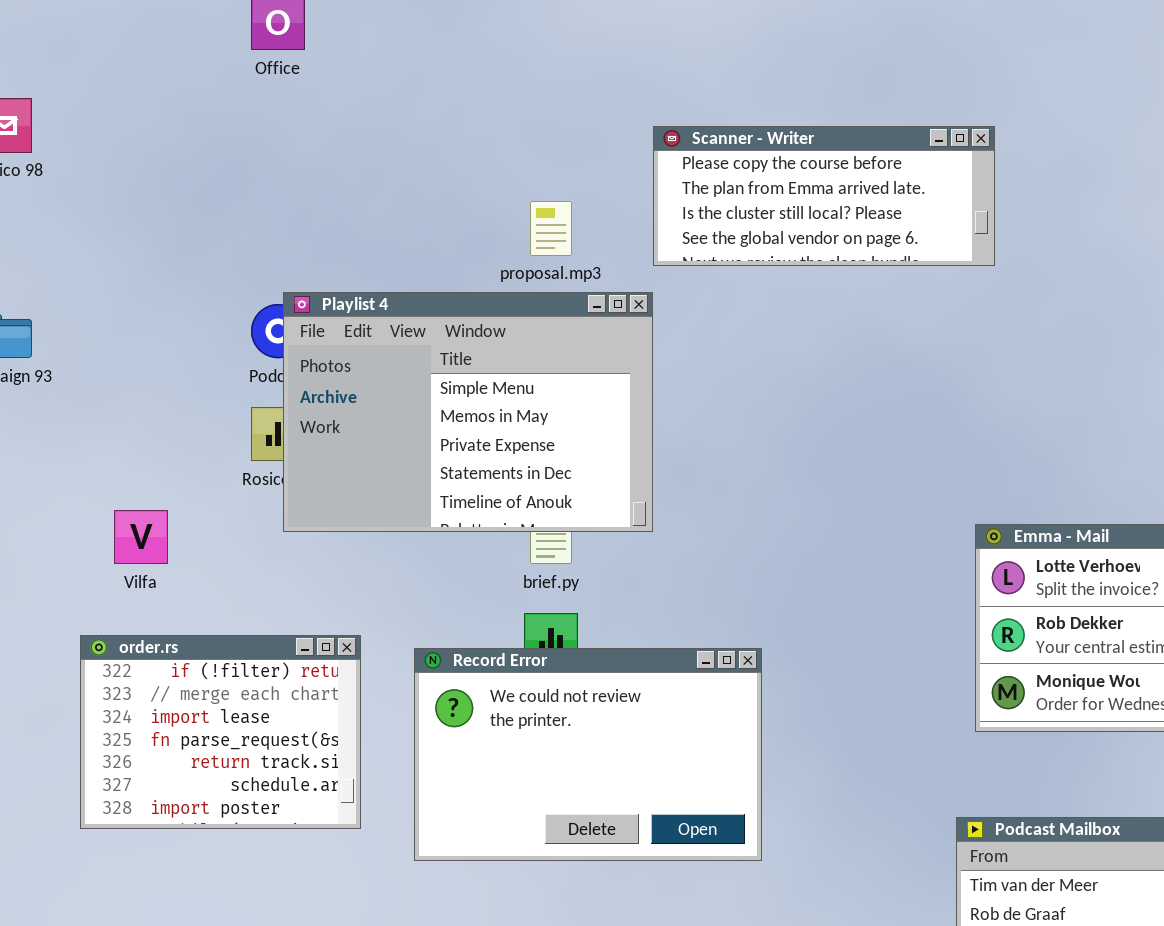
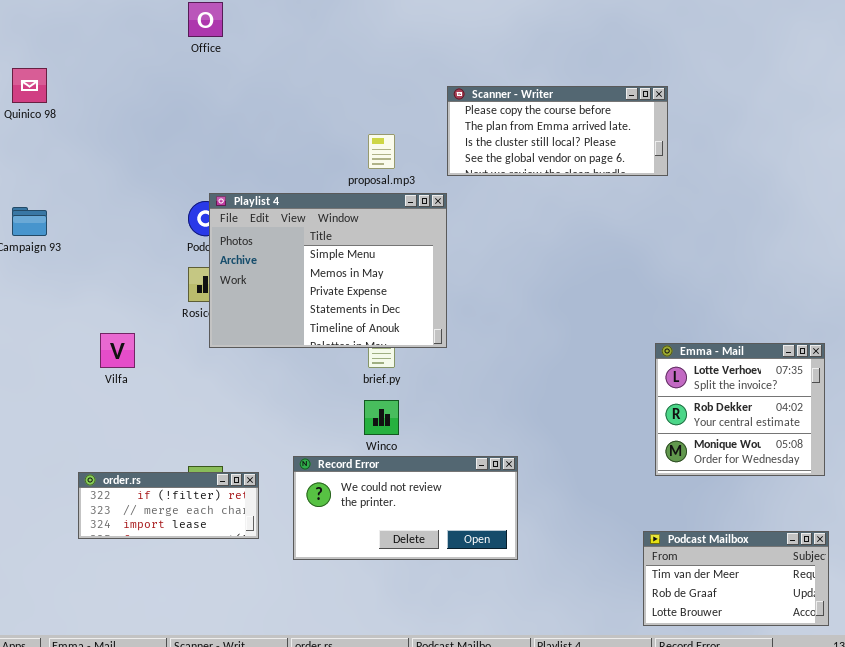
order.rs: [80,635,361,829] -> [78,472,259,539], resized
Record Error: [414,648,762,861] -> [293,456,518,560], resized

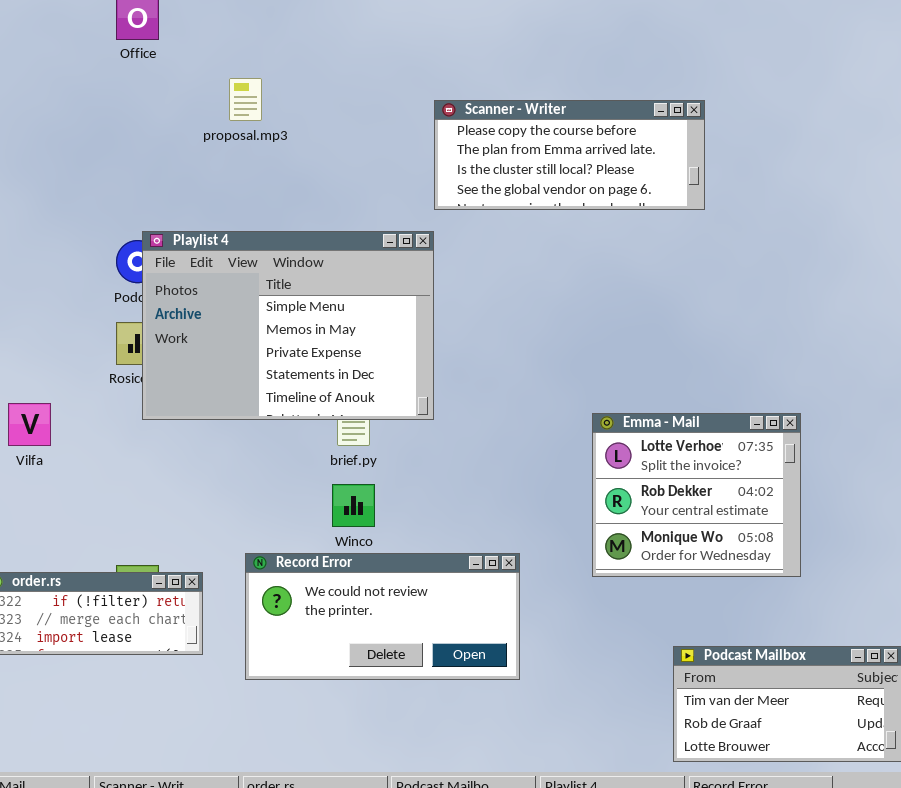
proposal.mp3: [368,134,395,169] -> [229,78,262,121], moved
Emma - Mail: [655,343,825,476] -> [592,413,801,577], moved

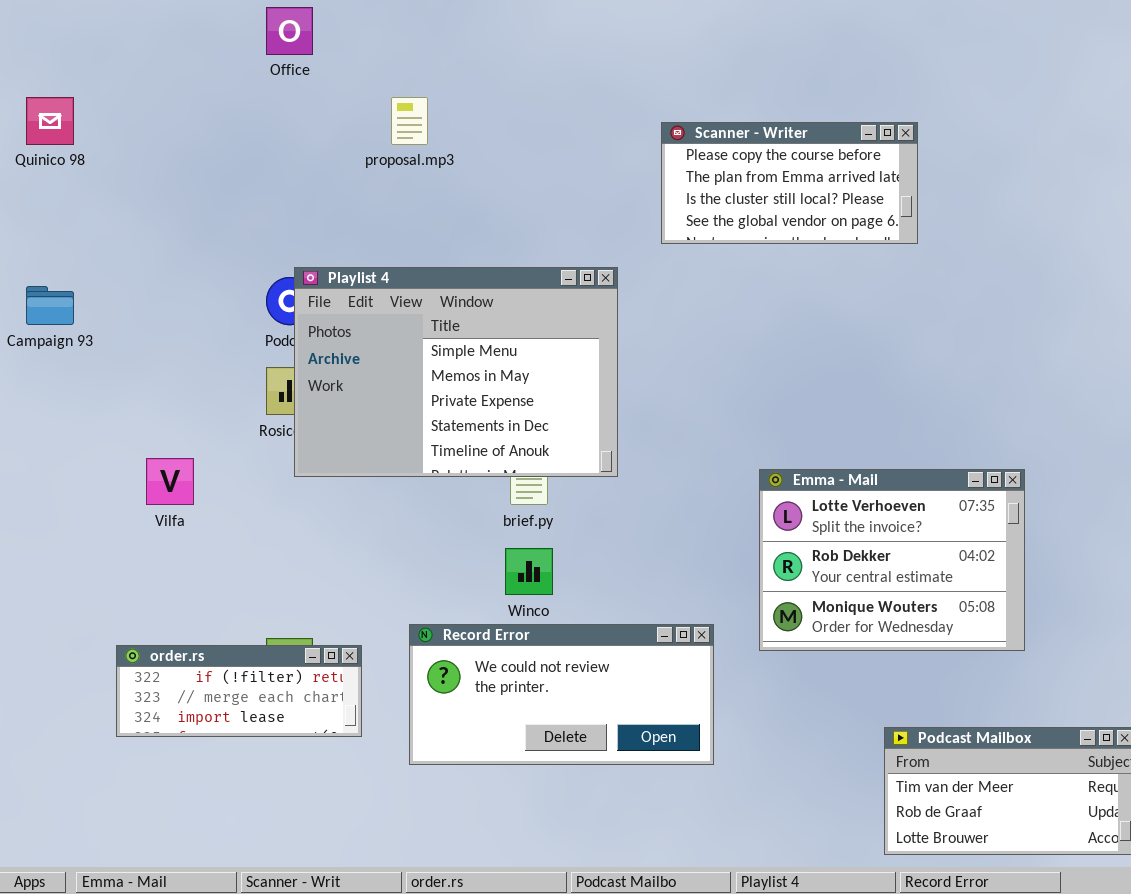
Scanner - Writer: [434,100,705,210] -> [661,122,918,244], resized
Emma - Mail: [592,413,801,577] -> [759,469,1025,651], resized

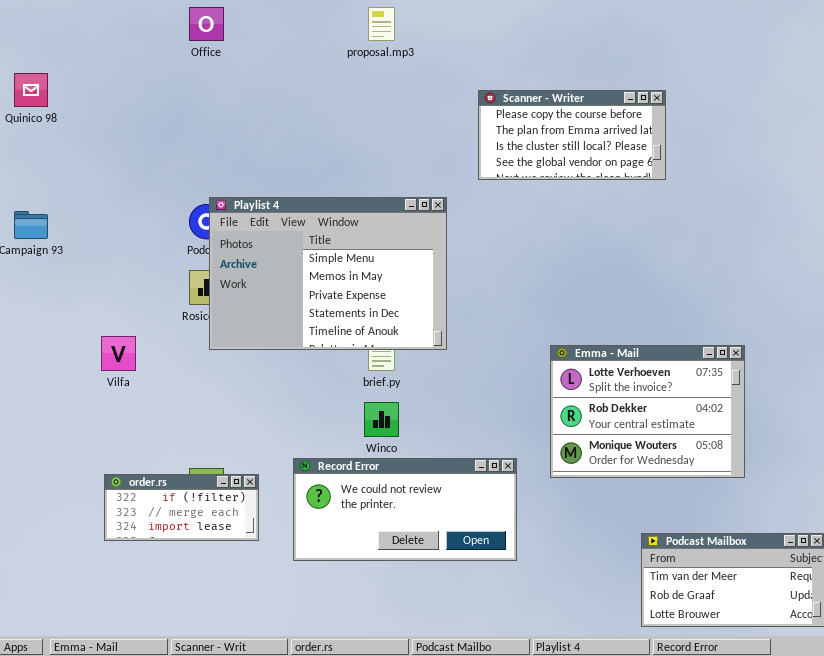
proposal.mp3: [391,97,428,145] -> [368,7,395,41], moved
order.rs: [116,645,362,737] -> [104,474,259,541], resized

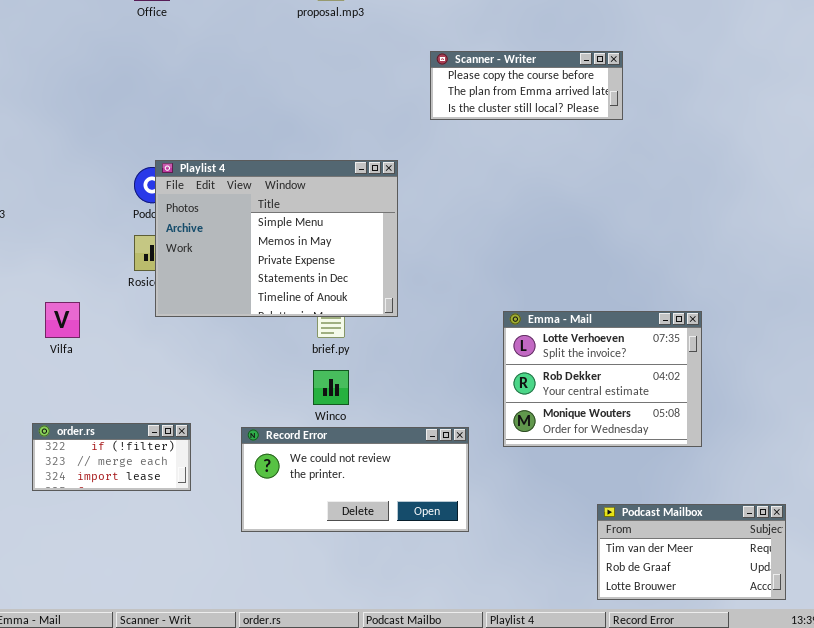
Scanner - Writer: [478,90,666,180] -> [430,51,623,120], resized
order.rs: [104,474,259,541] -> [32,423,191,491], moved

